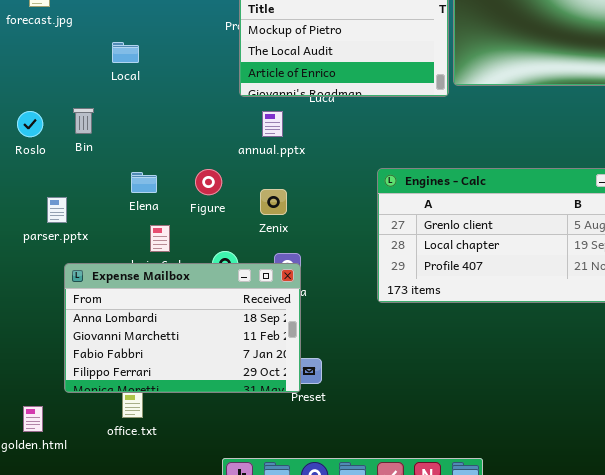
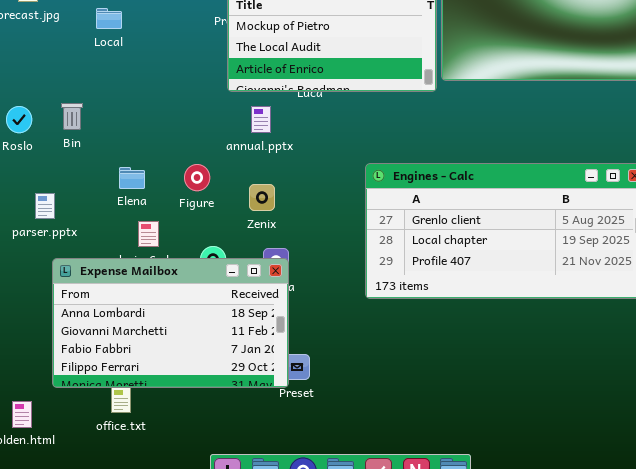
Local: [112,42,139,63] -> [96,8,122,29], moved

